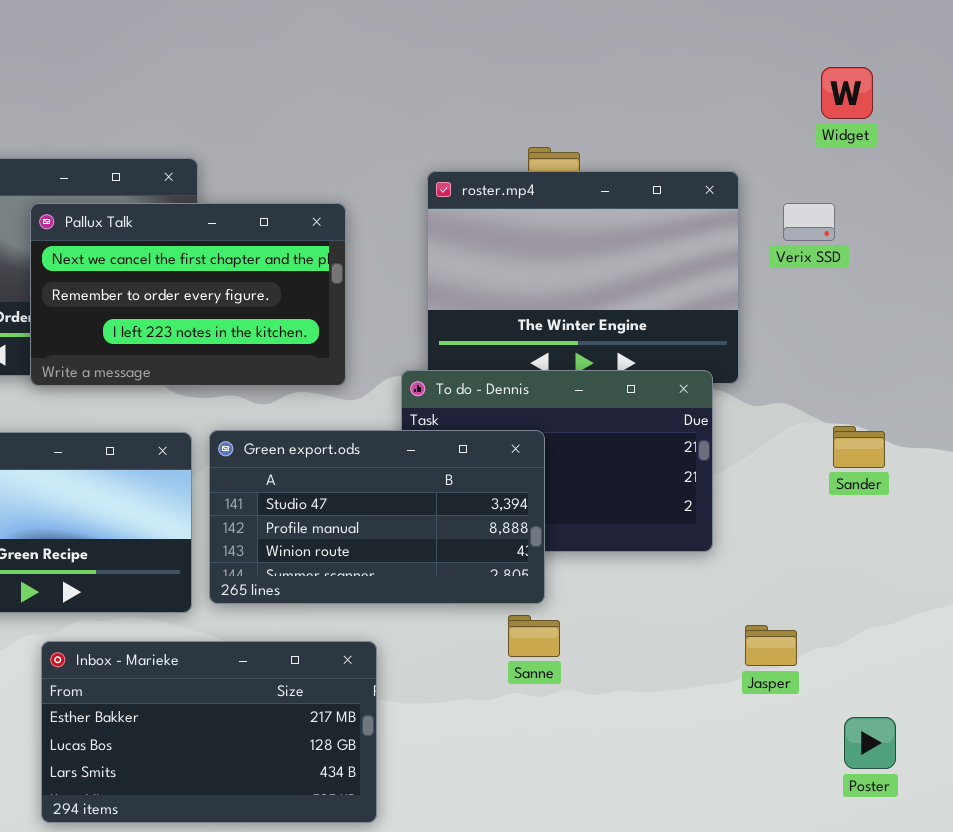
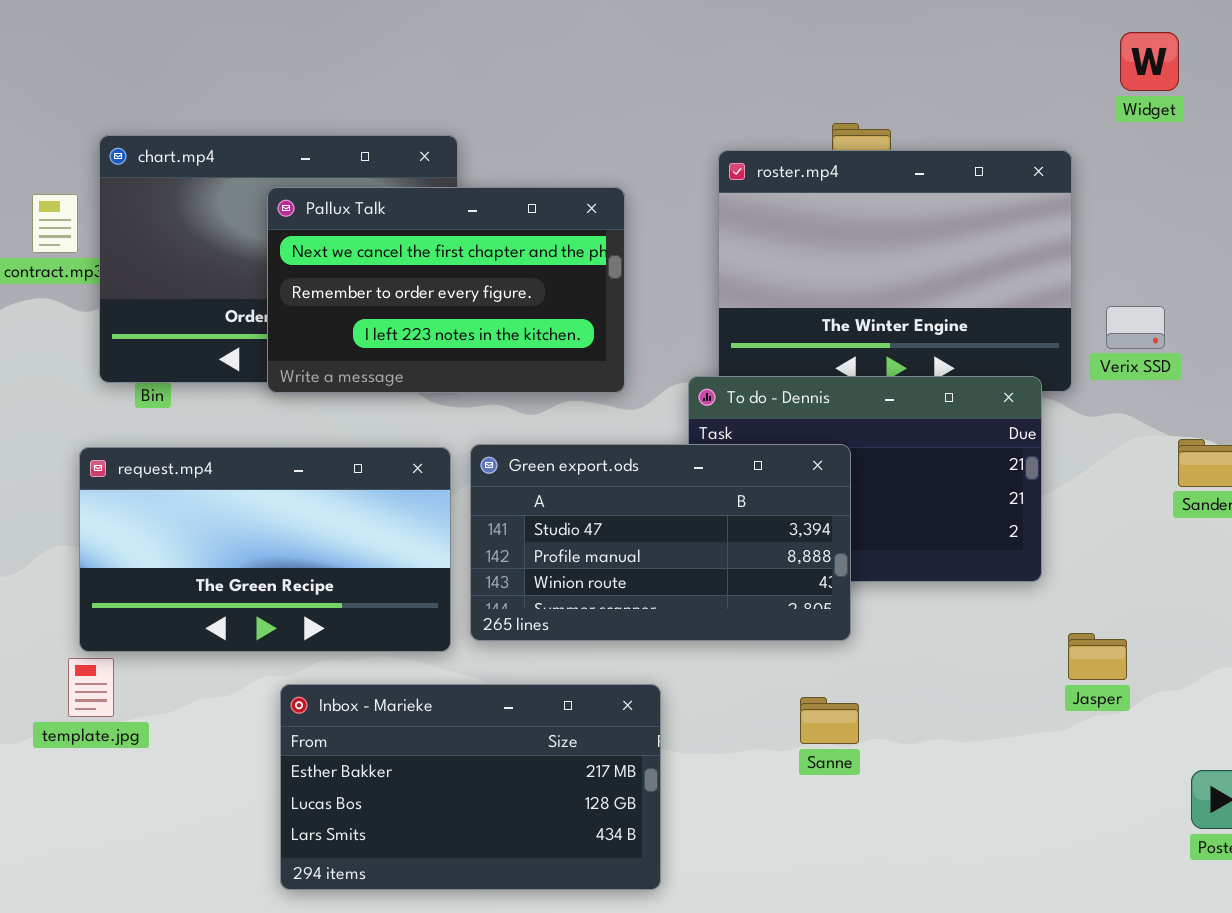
Widget: [821,67,873,119] -> [1120,32,1179,91], moved
Verix SSD: [783,203,835,241] -> [1106,306,1165,349], moved
Sanne: [508,615,560,657] -> [800,697,859,744], moved
Jasper: [745,625,797,666] -> [1068,633,1127,680], moved

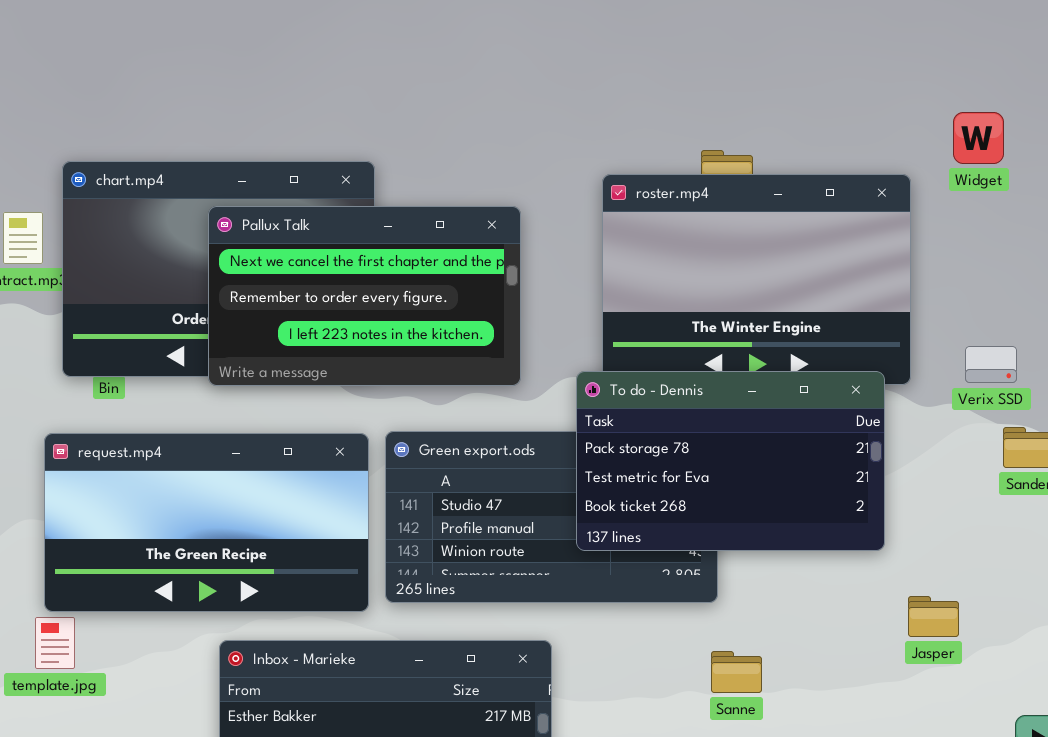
Widget: [1120,32,1179,91] -> [953,112,1004,164], moved
Verix SSD: [1106,306,1165,349] -> [965,346,1017,383], moved
To do - Dennis: [688,376,1042,582] -> [576,371,885,551], raised
Sanne: [800,697,859,744] -> [711,651,762,693], moved

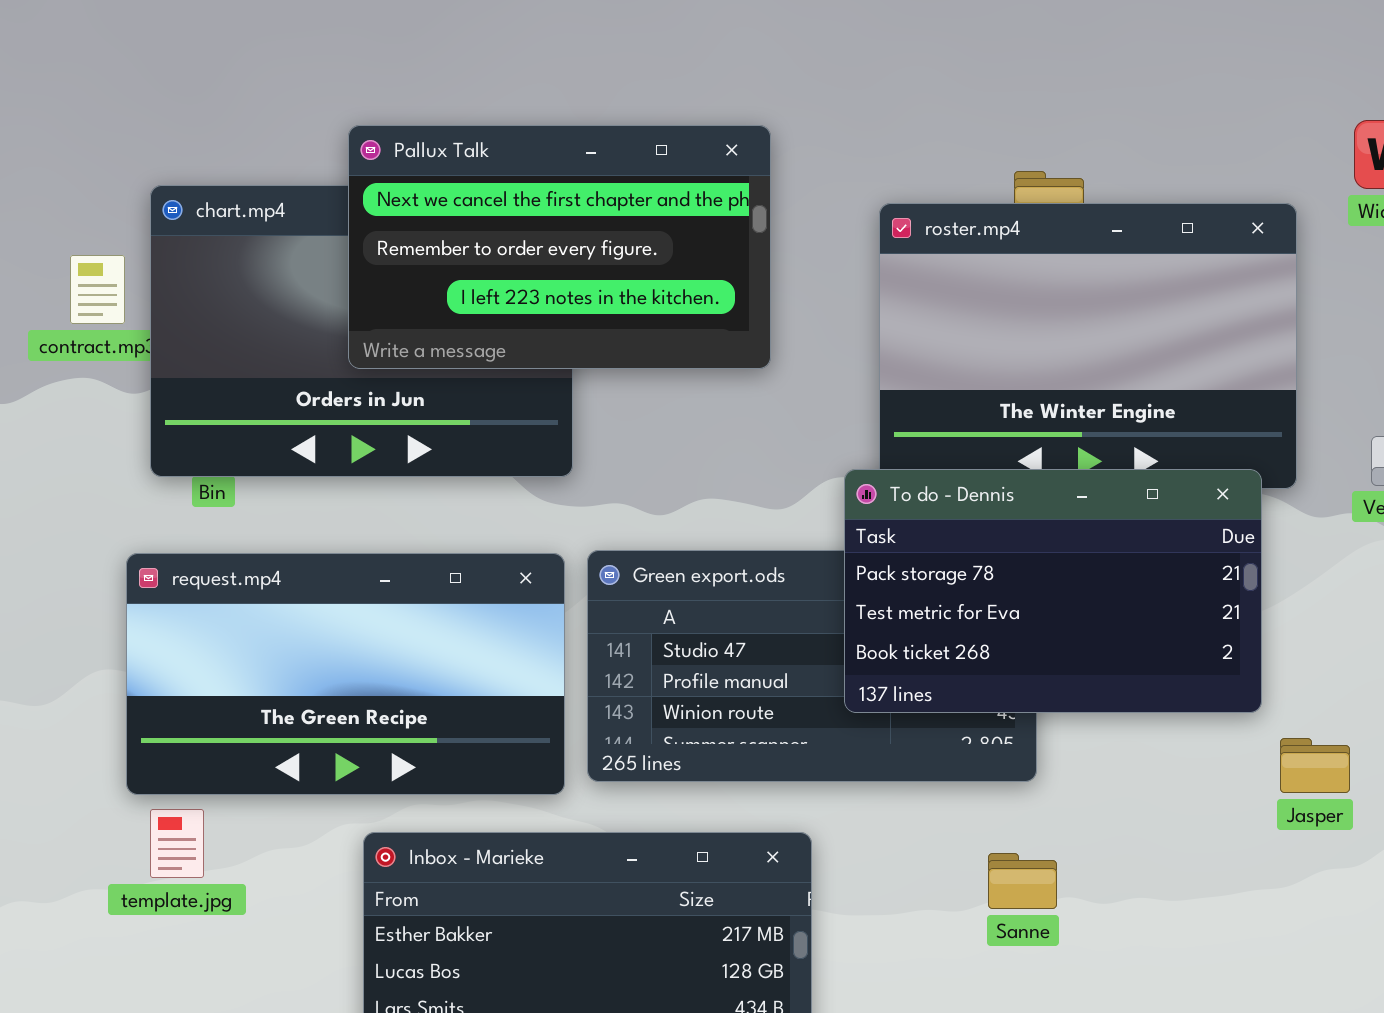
Pallux Talk: [208,206,521,386] -> [348,125,771,369], moved
Jasper: [908,596,959,637] -> [1280,738,1350,793], moved
template.jpg: [35,617,75,669] -> [150,809,204,878], moved
Sanne: [711,651,762,693] -> [988,853,1057,909], moved

